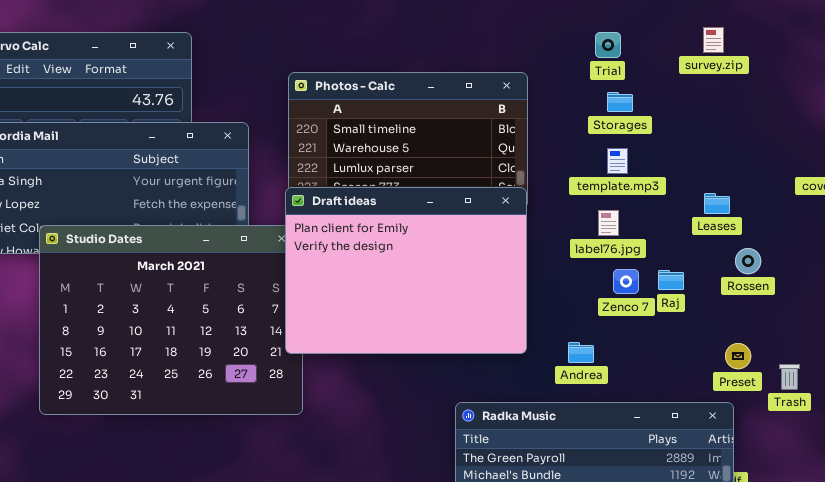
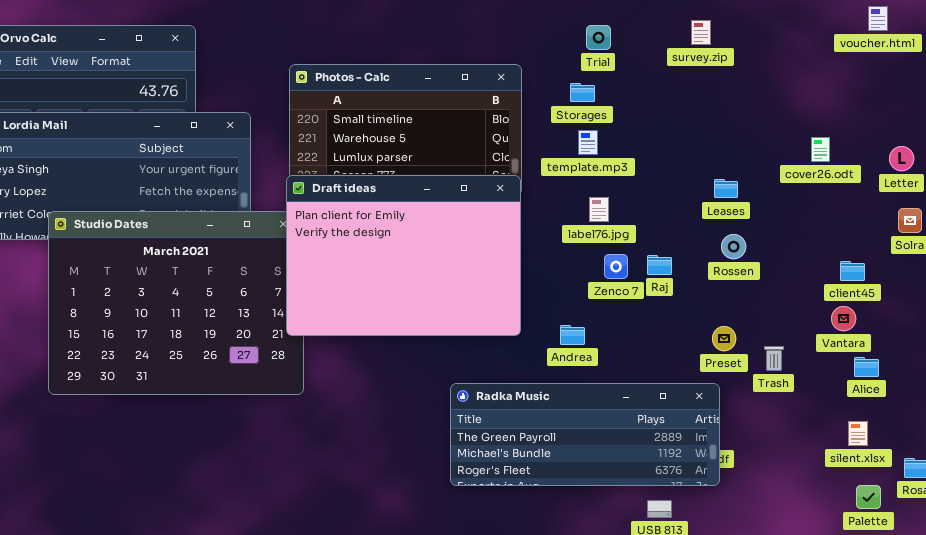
Storages: [607,92,633,112] -> [570,83,595,102], moved
template.mp3: [607,148,628,174] -> [578,130,598,155], moved
Leases: [704,193,730,214] -> [714,179,738,198], moved

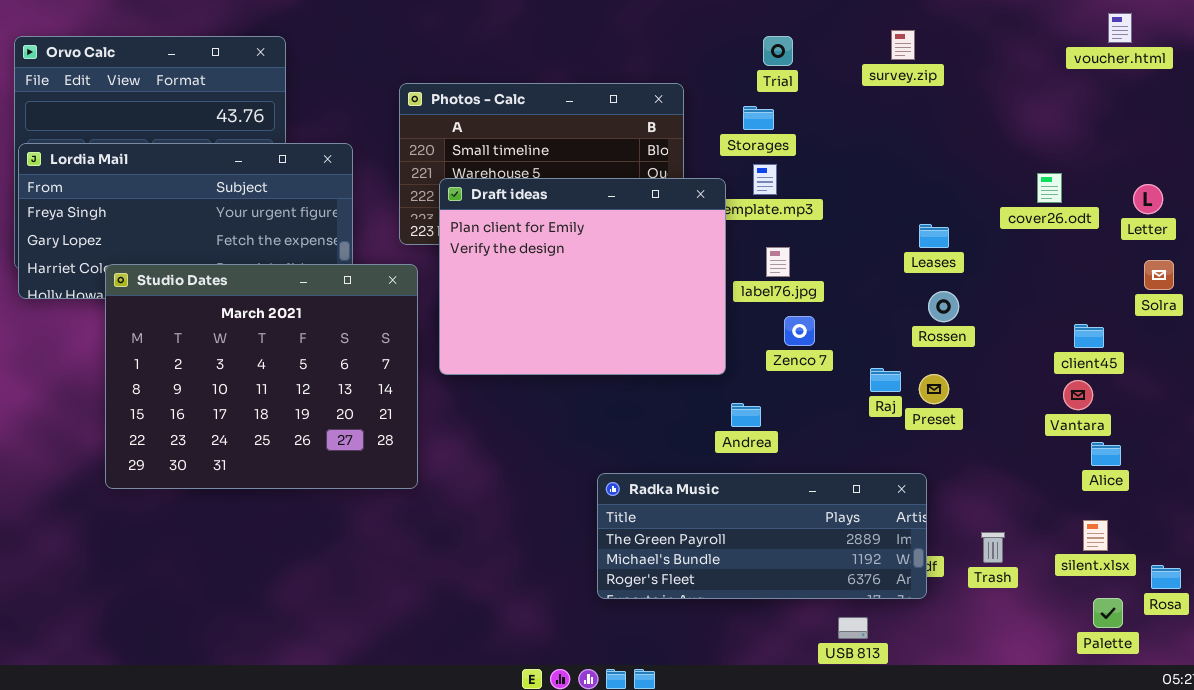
Draft ideas: [286,175,521,336] -> [439,178,726,375], moved
Raj: [647,255,672,275] -> [870,368,901,392], moved
Preset: [712,326,736,351] -> [919,374,949,404], moved
Trash: [764,346,784,371] -> [981,532,1005,563], moved

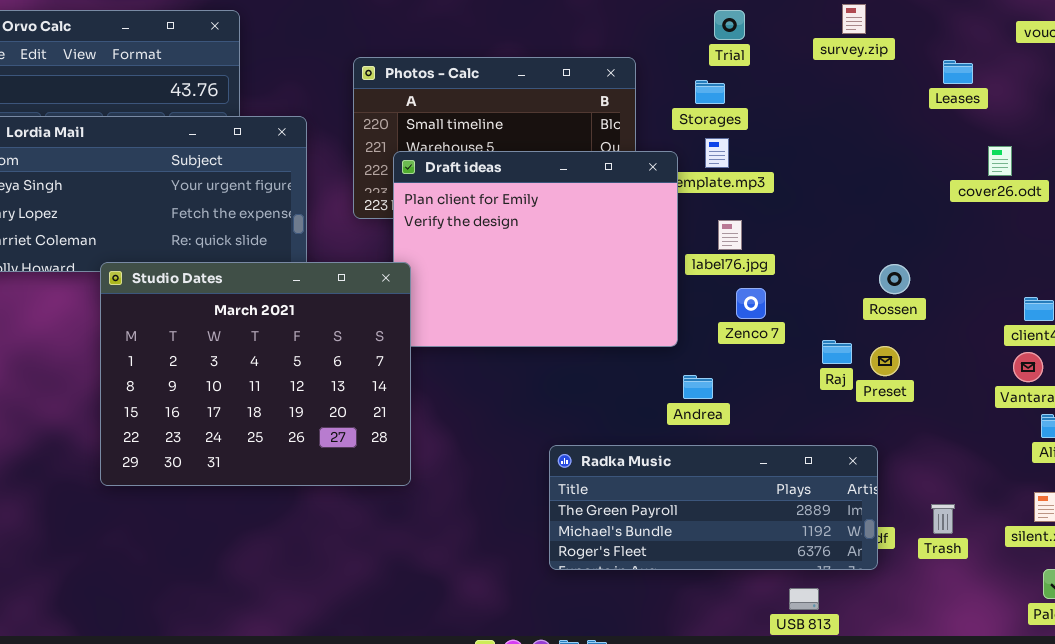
Leases: [919,224,949,248] -> [943,60,973,84], moved
Studio Dates: [105,264,418,489] -> [100,262,411,486], moved

